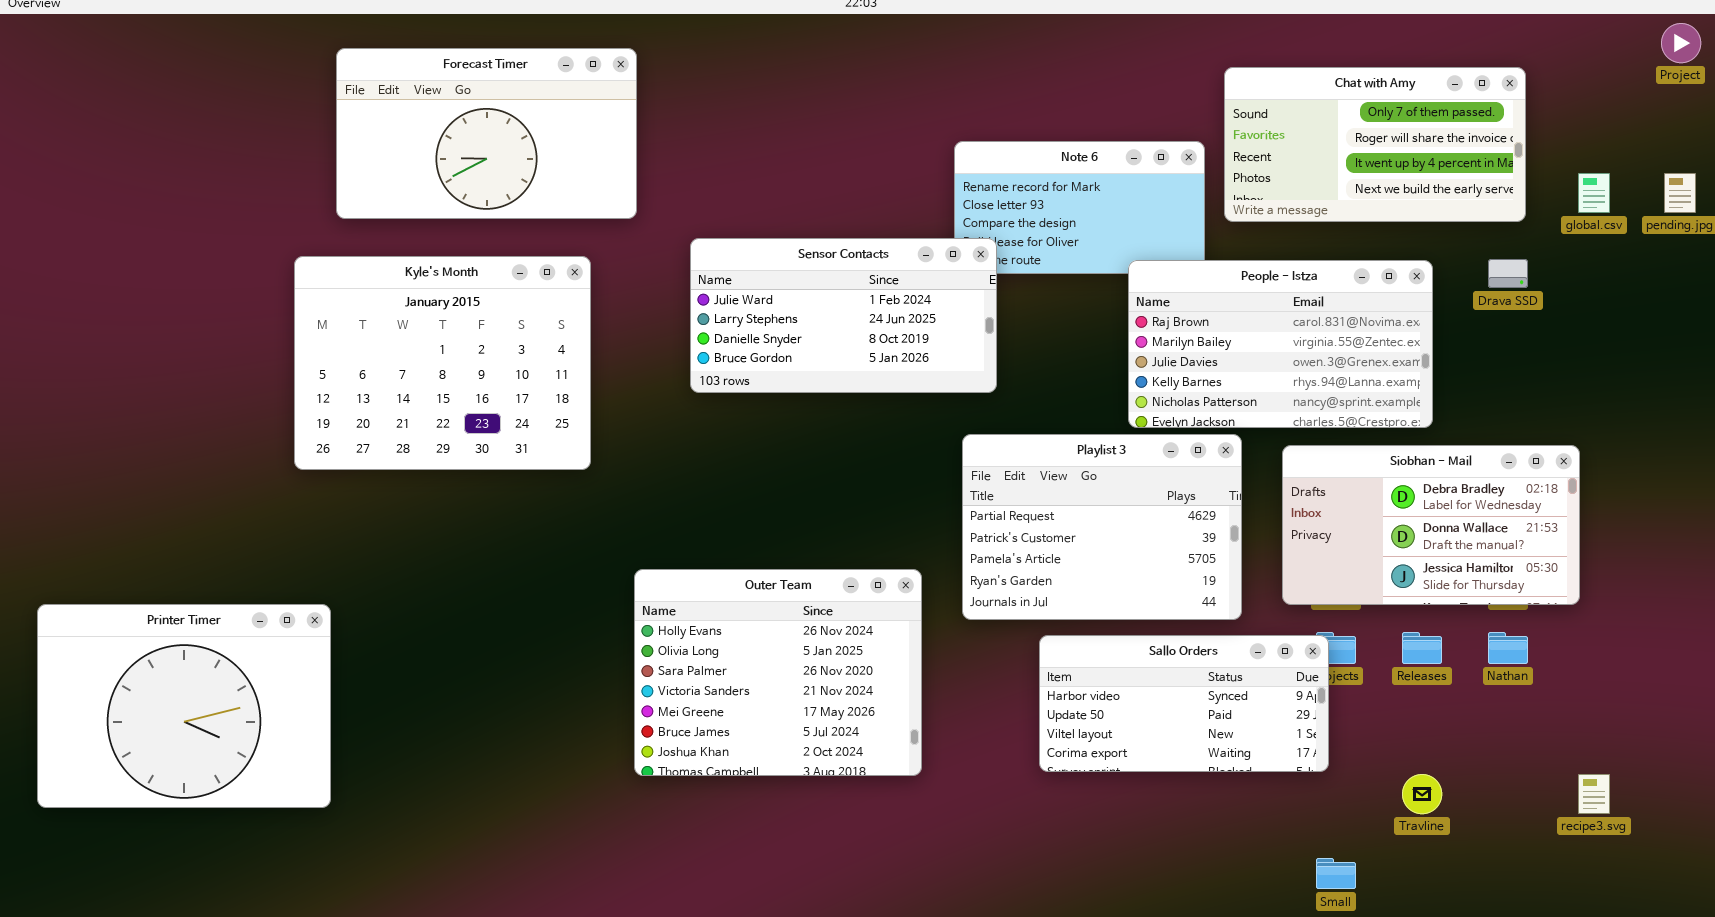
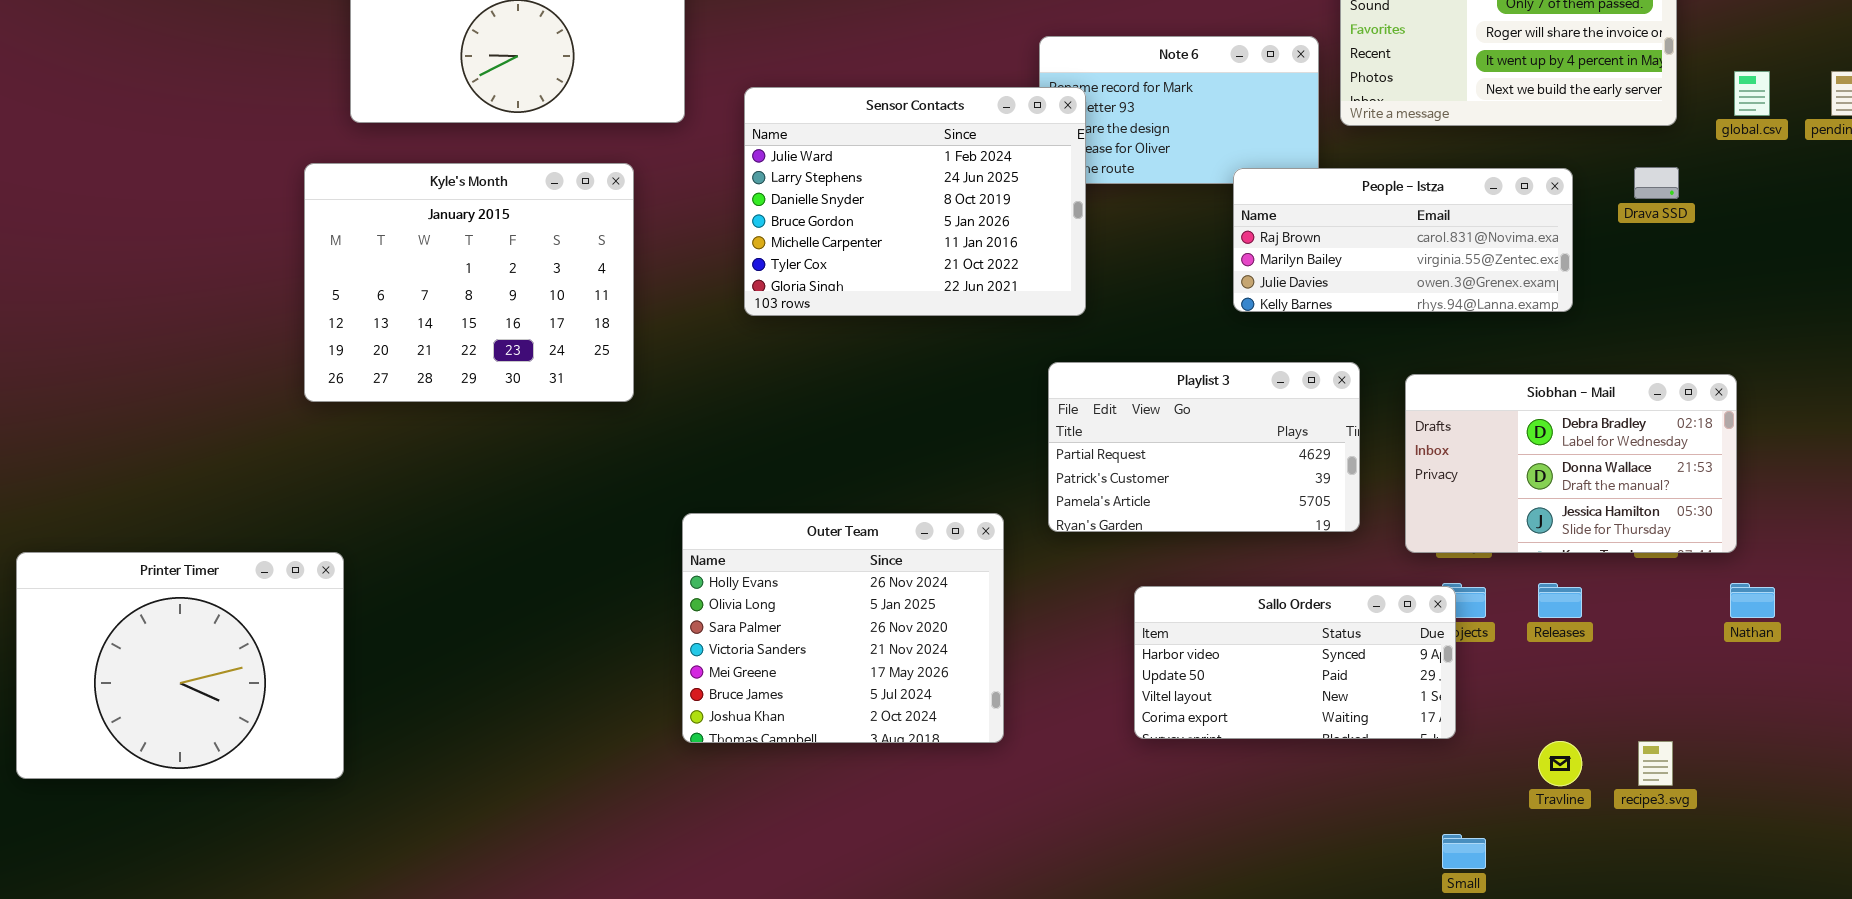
Sensor Contacts: [690,238,997,393] -> [744,87,1086,316], resized
People - Istza: [1128,260,1433,428] -> [1233,168,1573,312], resized
Playlist 3: [962,434,1242,620] -> [1048,362,1360,532], resized
Nathan: [1488,632,1528,664] -> [1730,583,1775,618], moved
recipe3.svg: [1578,774,1610,814] -> [1638,741,1673,786], moved

